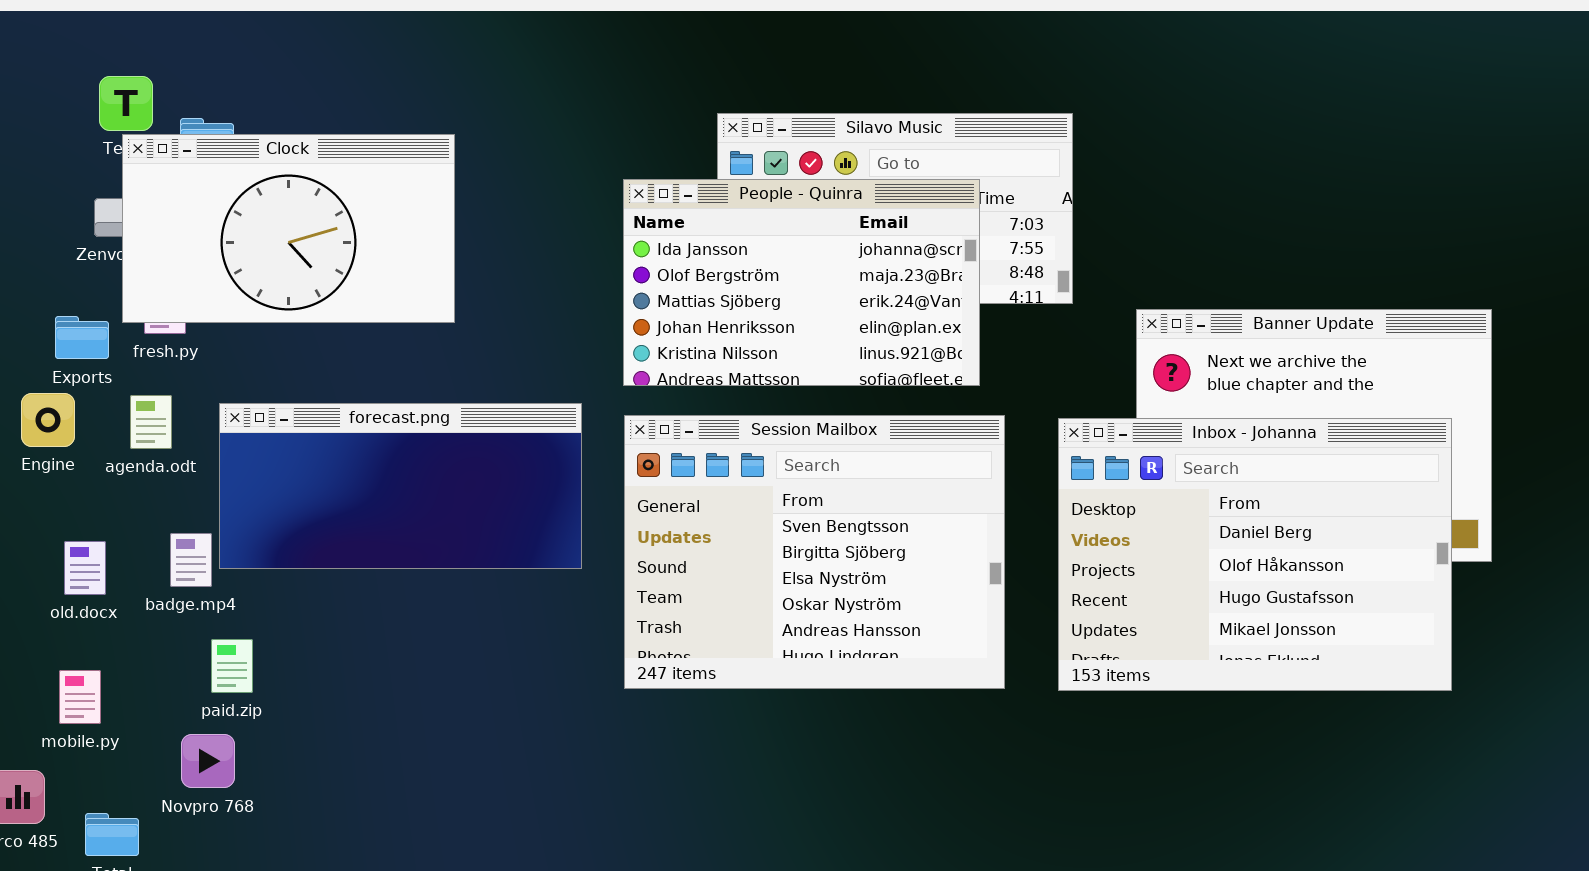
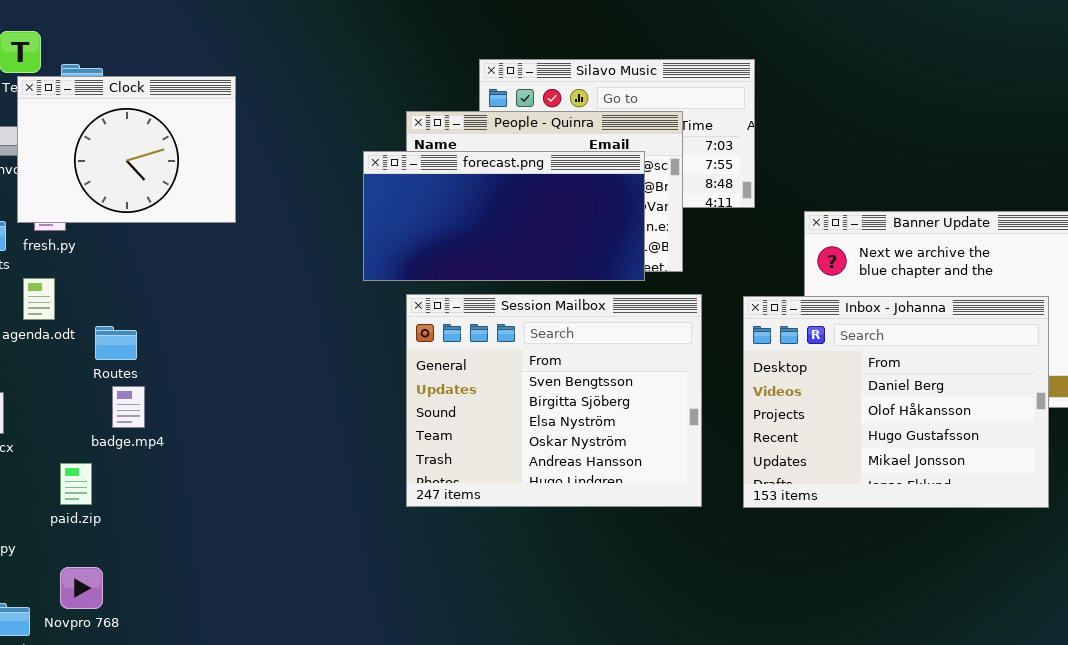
Clock: [122,134,455,323] -> [17,76,236,223], resized
forecast.png: [219,403,582,569] -> [363,151,645,281], moved
badge.mp4: [170,533,212,587] -> [112,386,145,428], moved
paid.zip: [211,639,253,693] -> [60,463,92,505], moved
Novpro 768: [181,734,235,788] -> [60,567,103,609], moved

